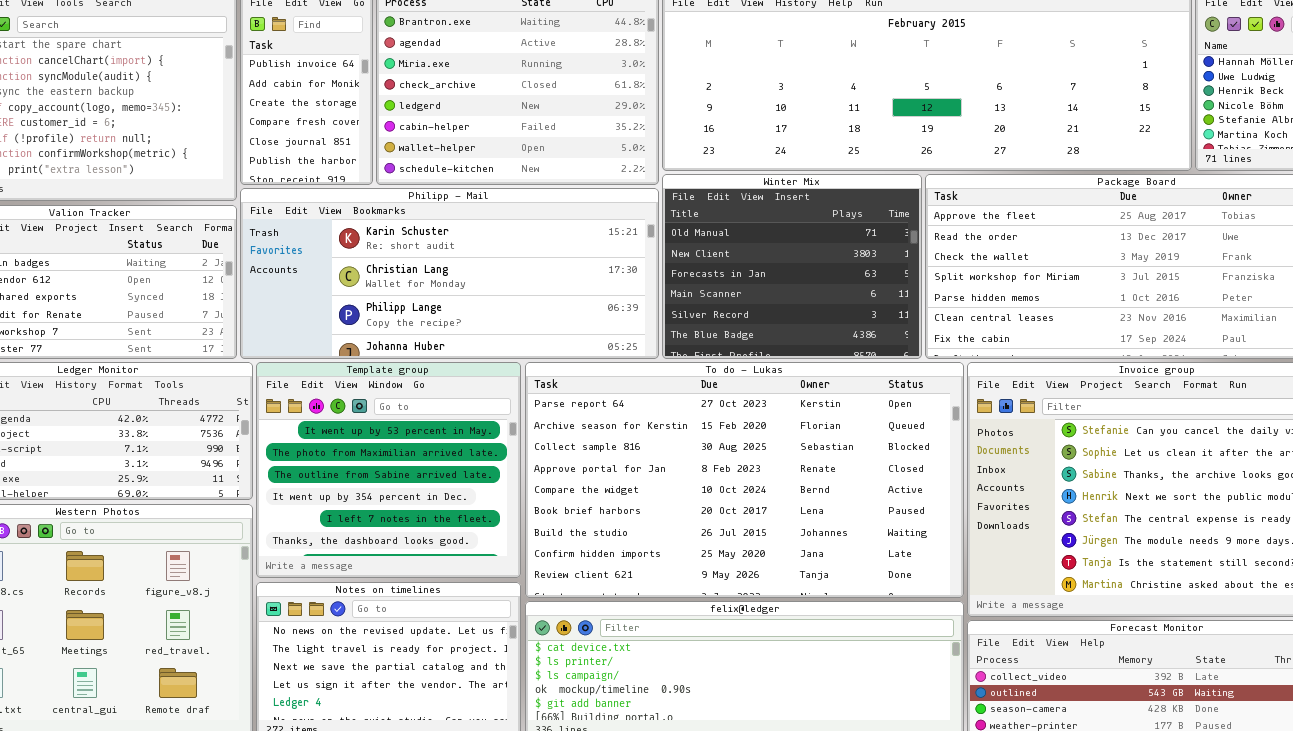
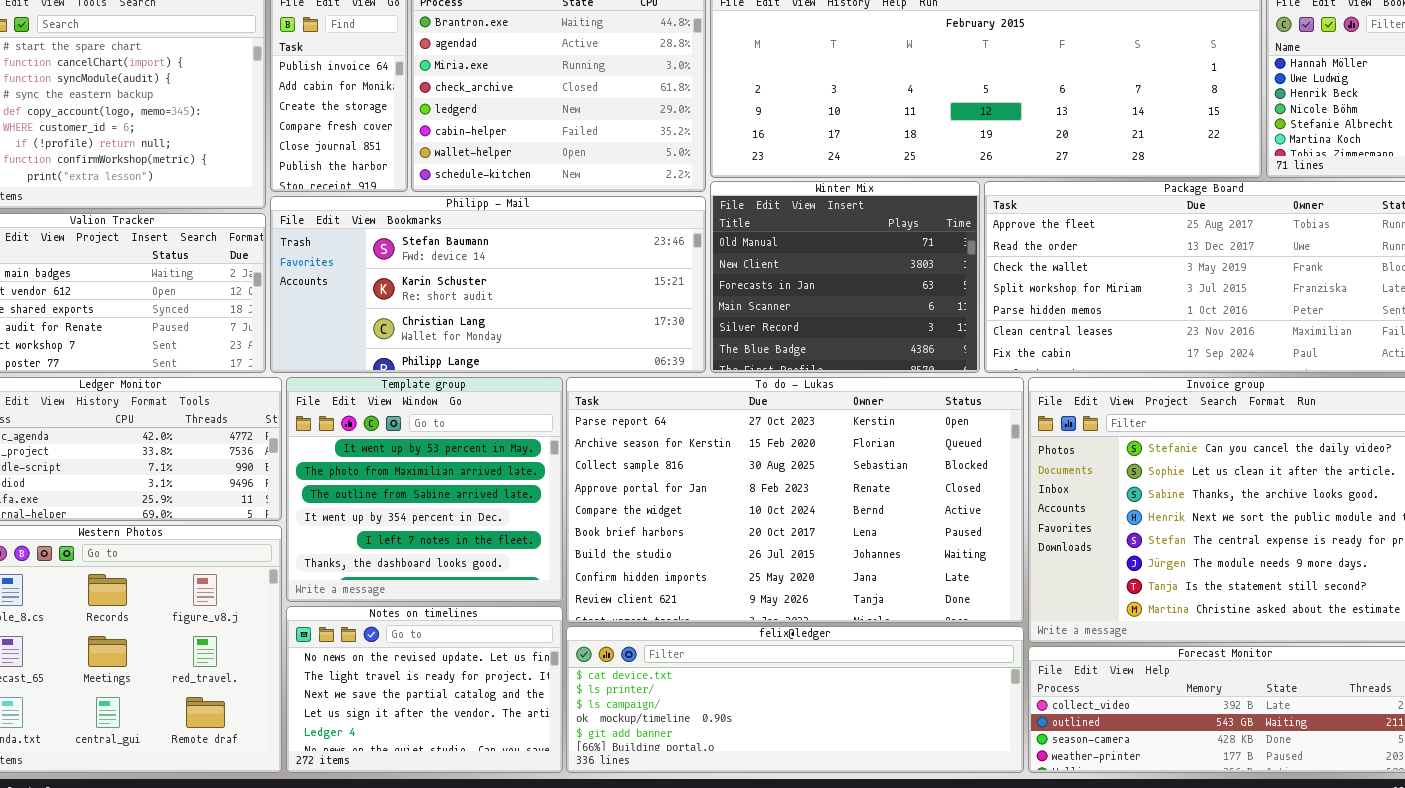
Philipp - Mail: [240,188,659,359] -> [270,196,706,373], scrolled up 1 row

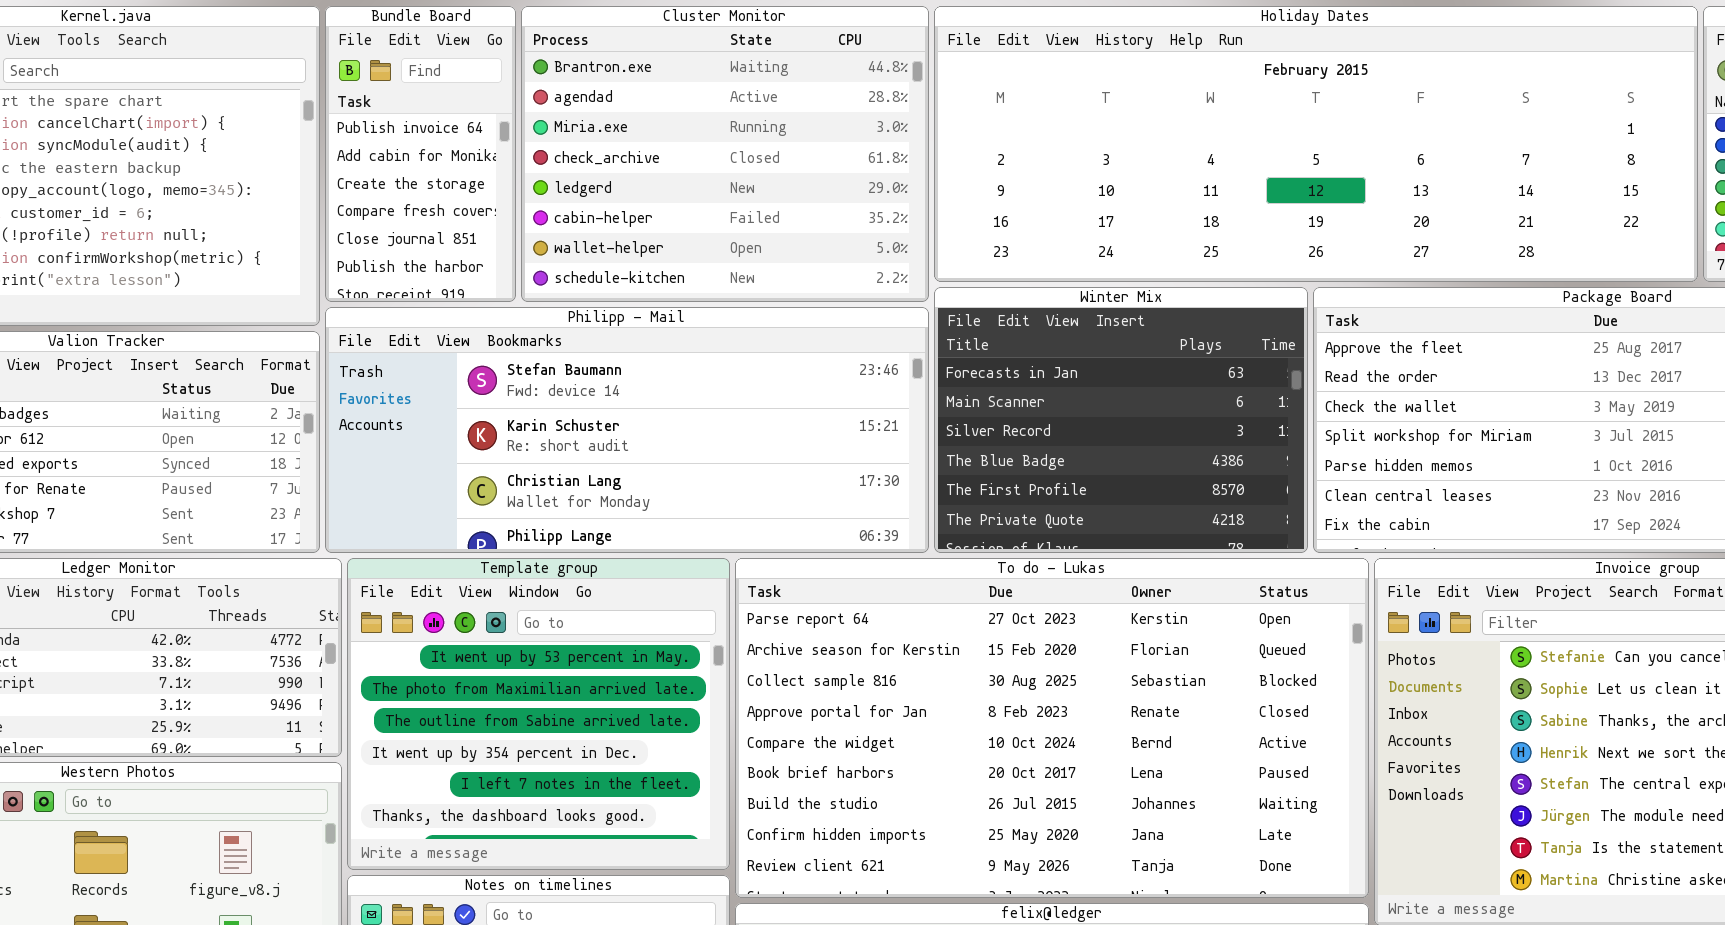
Winter Mix: [710,181,980,373] -> [934,287,1308,553], scrolled down 2 rows

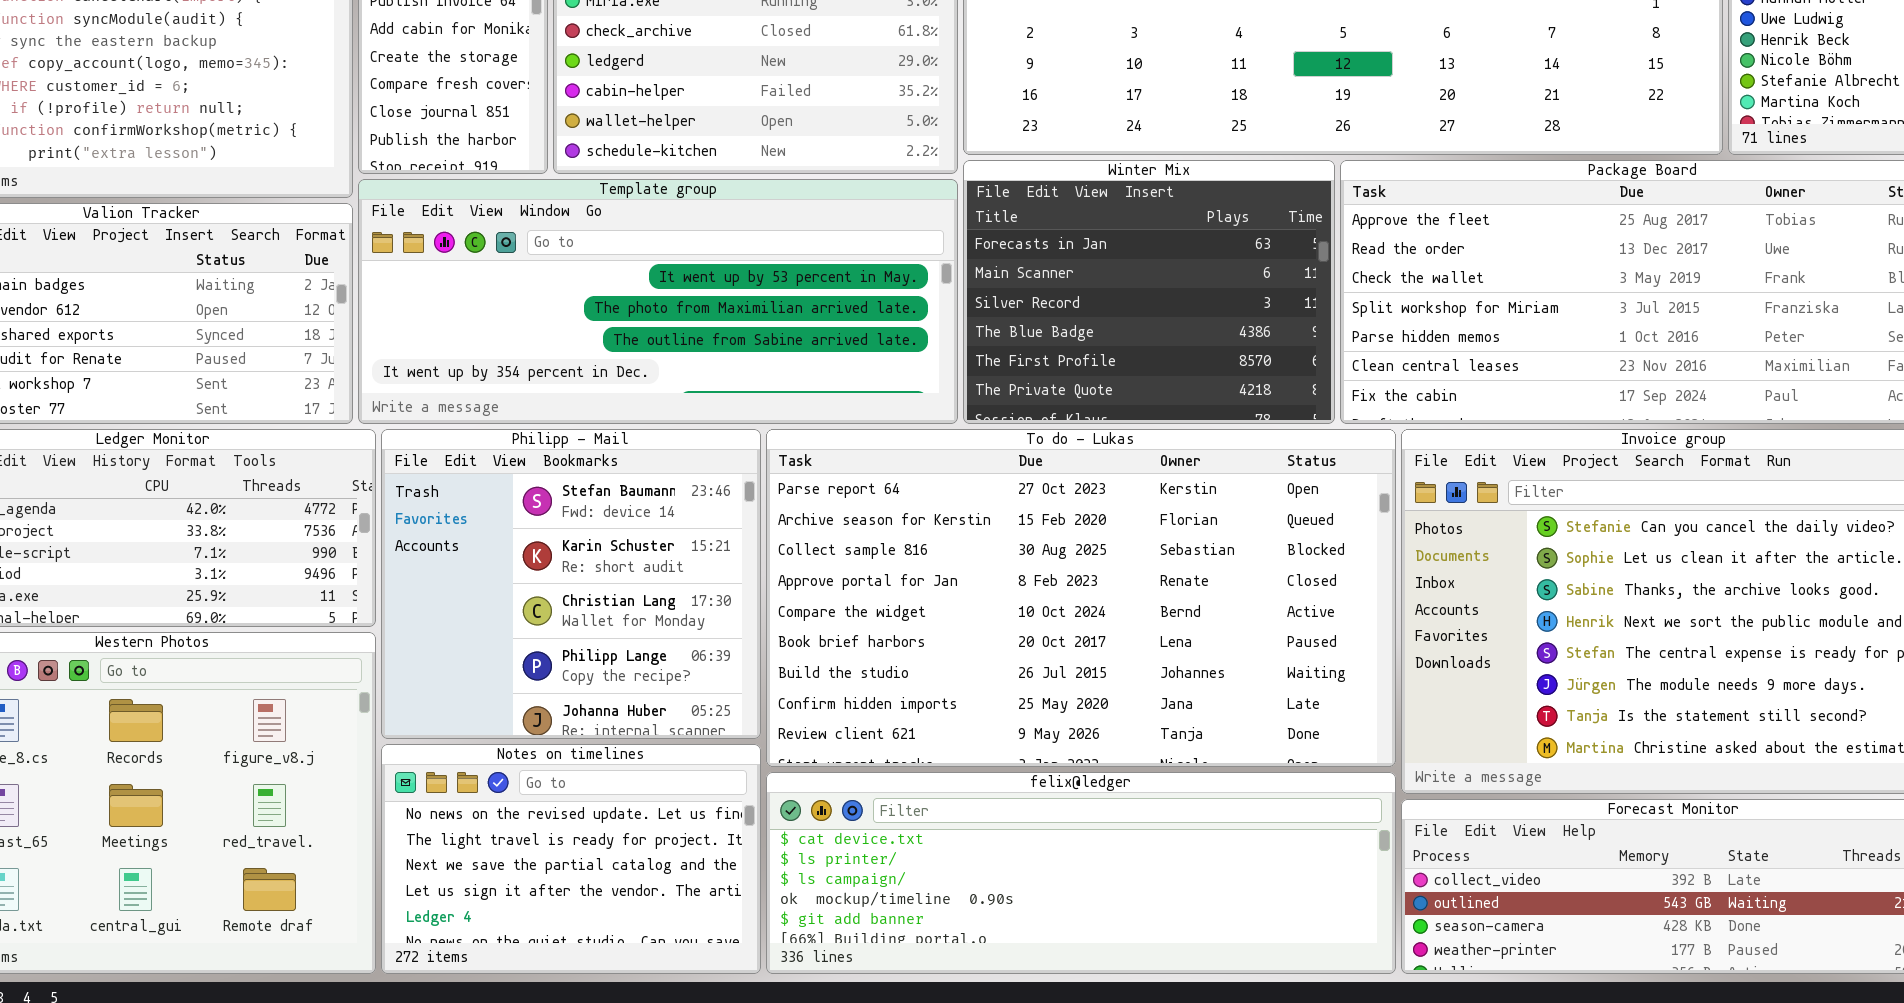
Philipp - Mail: [325,307,929,553] -> [381,429,761,739], moved, resized
Template group: [347,558,730,870] -> [358,179,958,424], moved, resized

